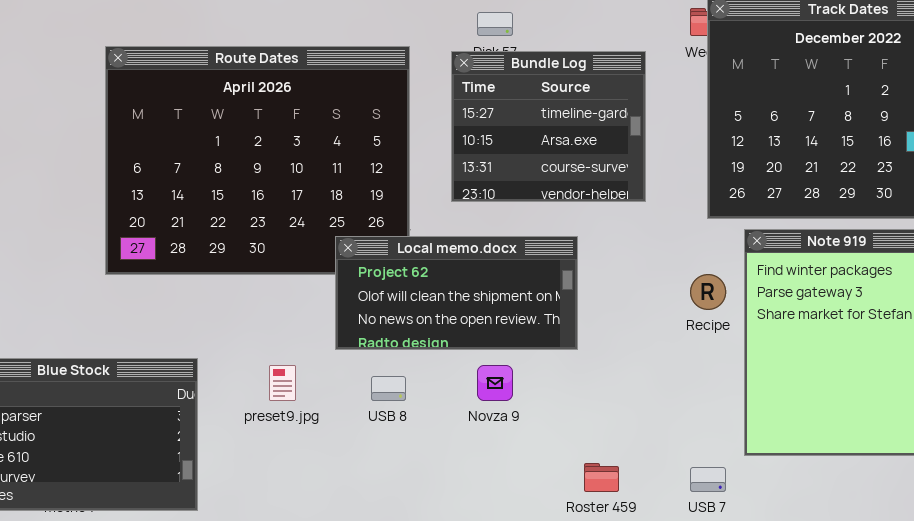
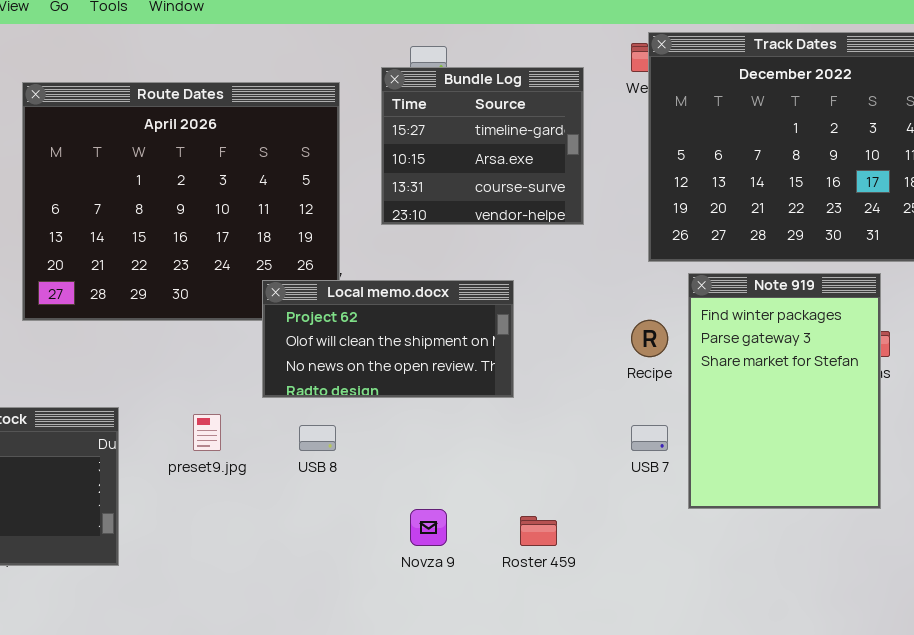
Bundle Log: [451,51,646,202] -> [381,67,584,225], moved
Novza 9: [477,365,513,401] -> [410,509,447,546], moved
USB 7: [690,467,726,492] -> [631,425,668,451], moved

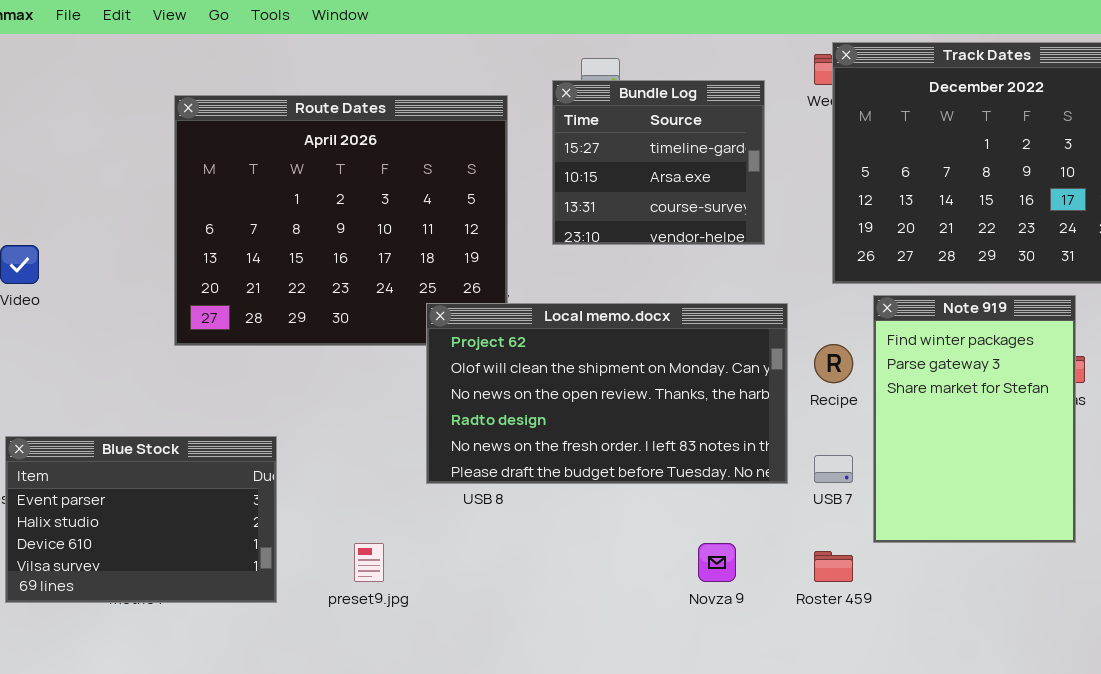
Local memo.docx: [262,280,514,398] -> [426,303,788,484], resized
preset9.jpg: [193,414,221,451] -> [354,543,384,582], moved
Novza 9: [410,509,447,546] -> [698,543,736,582], moved
Roster 459: [520,516,557,546] -> [814,551,853,582], moved

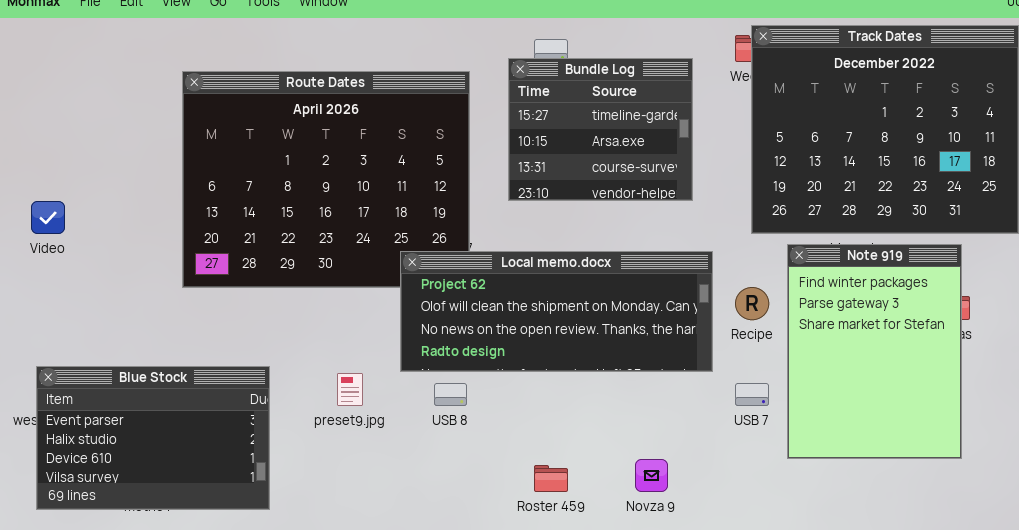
Local memo.docx: [426,303,788,484] -> [400,251,713,372], resized
preset9.jpg: [354,543,384,582] -> [337,373,363,406], moved
Roster 459: [814,551,853,582] -> [534,465,568,492], moved

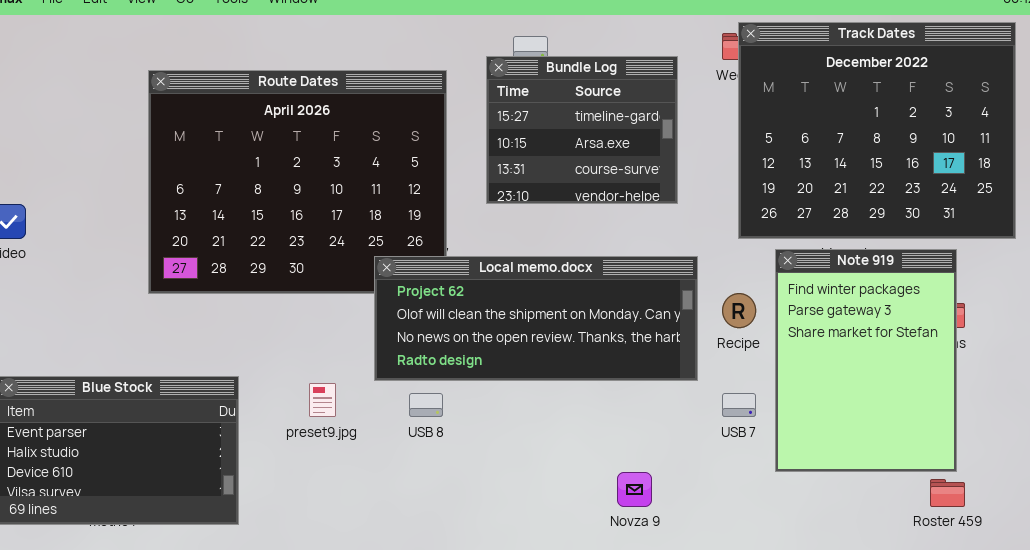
Roster 459: [534,465,568,492] -> [930,479,965,507], moved

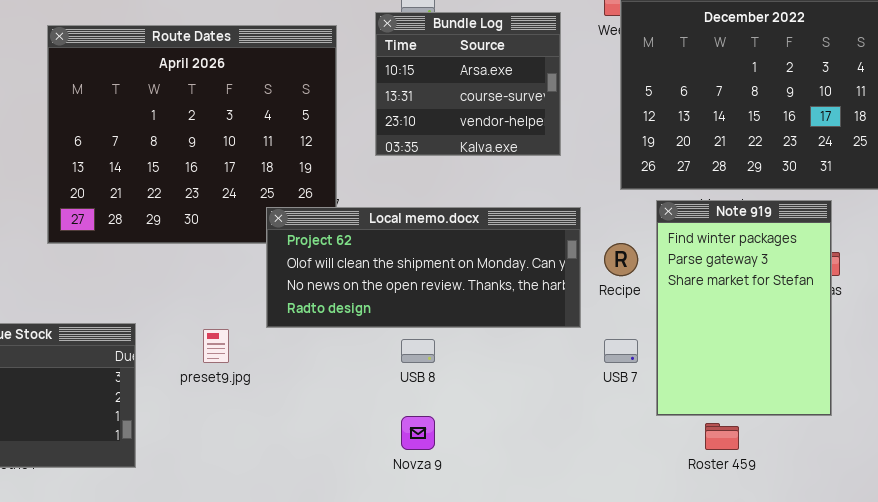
Bundle Log: [486,56,678,204] -> [375,12,561,156], scrolled down 1 row
USB 8: [409,393,443,417] -> [401,339,435,363], moved
Novza 9: [617,472,652,507] -> [401,416,435,450], moved
Roster 459: [930,479,965,507] -> [705,423,739,450], moved

